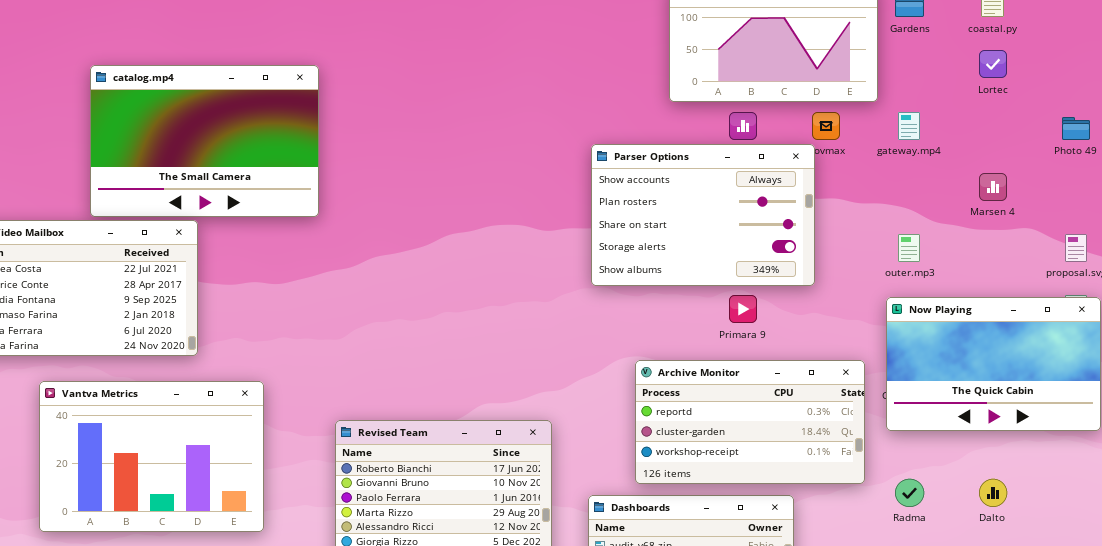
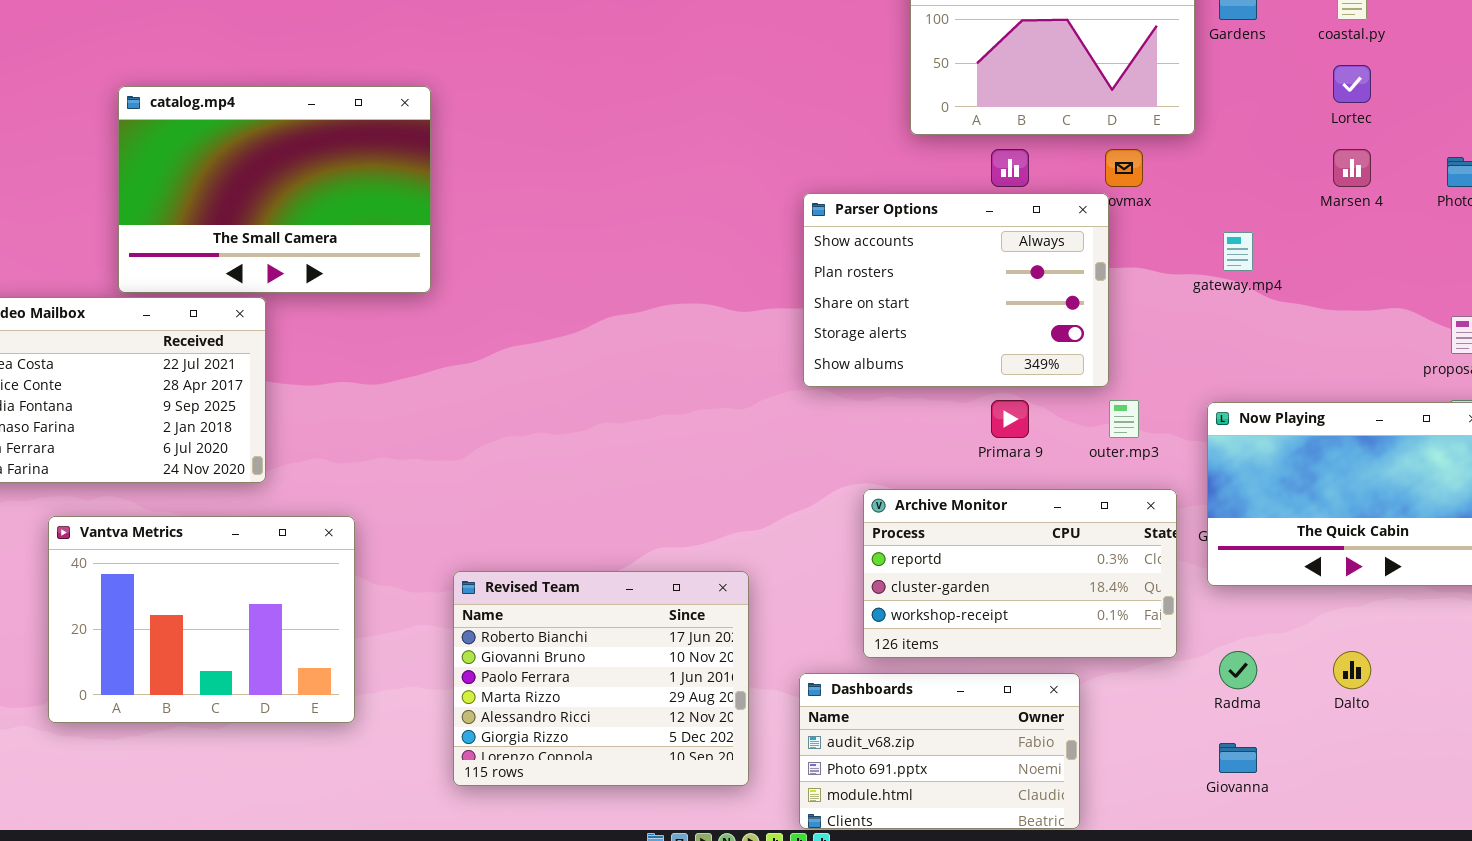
gateway.mp4: [898,112,920,140] -> [1223,232,1253,271], moved
Marsen 4: [979,173,1007,201] -> [1333,149,1371,187], moved
outer.mp3: [898,234,920,262] -> [1109,400,1139,438], moved

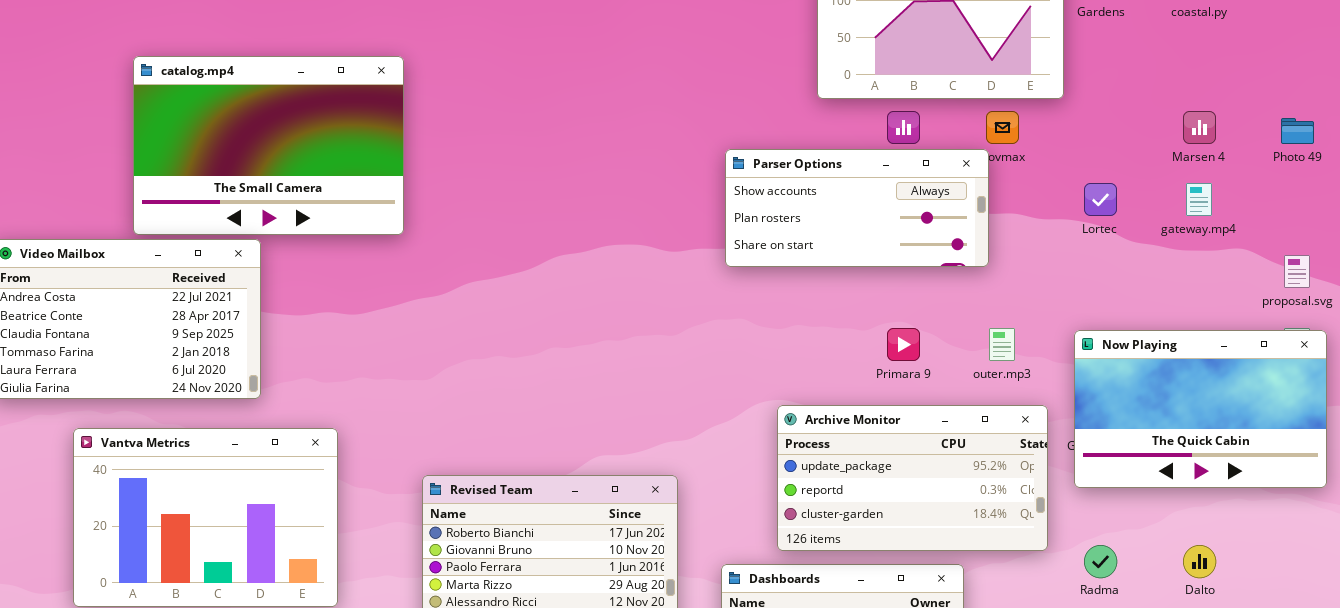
Lortec: [1333,65,1371,103] -> [1084,183,1117,216], moved
Parser Options: [803,193,1109,387] -> [725,149,989,267], resized
gateway.mp4: [1223,232,1253,271] -> [1186,183,1212,216], moved
Archive Monitor: [863,489,1177,658] -> [777,405,1048,551], scrolled up 1 row

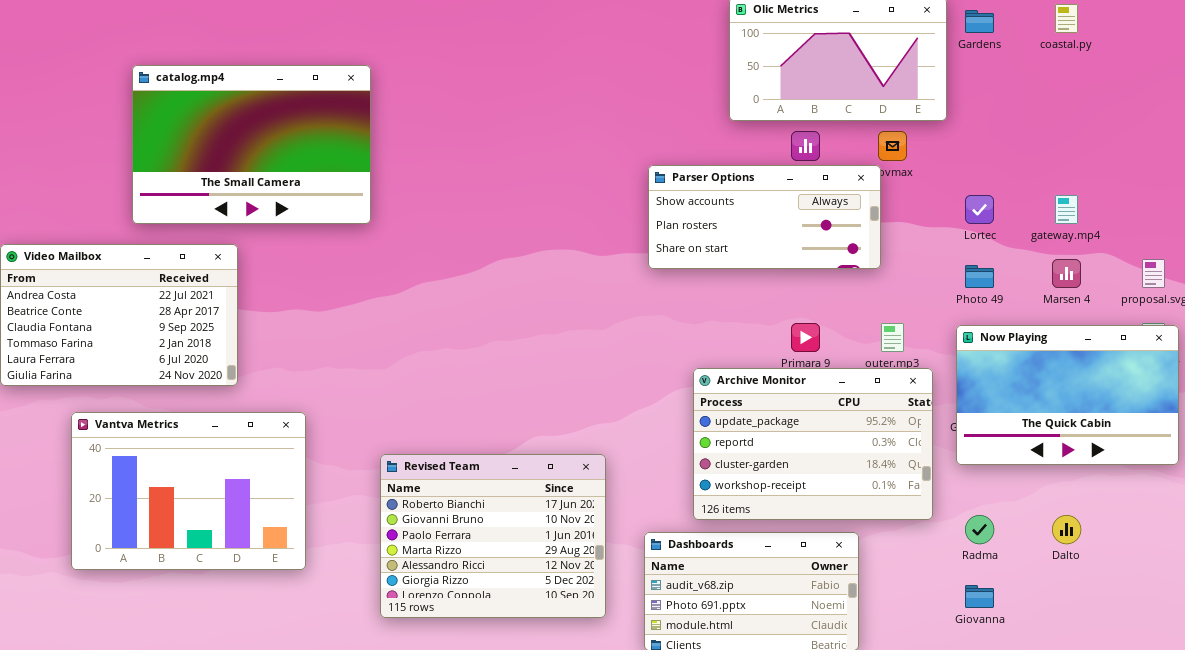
catalog.mp4: [133,56,404,235] -> [132,65,371,224], moved
Marsen 4: [1183,111,1216,144] -> [1052,259,1081,288], moved
Photo 49: [1281,118,1314,144] -> [965,265,994,288], moved
Archive Monitor: [777,405,1048,551] -> [693,368,933,520], resized

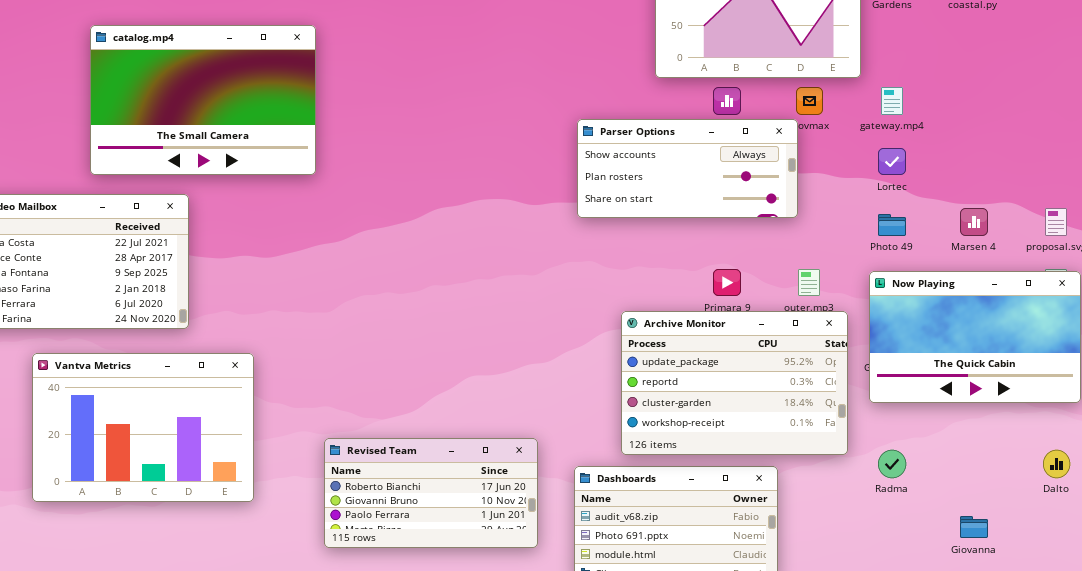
gateway.mp4: [1055,195,1078,224] -> [881,87,903,115], moved
Revised Team: [380,454,606,618] -> [324,438,538,548], resized
Dalto: [1052,515,1081,544] -> [1043,450,1070,478], moved
Giovanna: [965,585,994,608] -> [960,516,988,538], moved

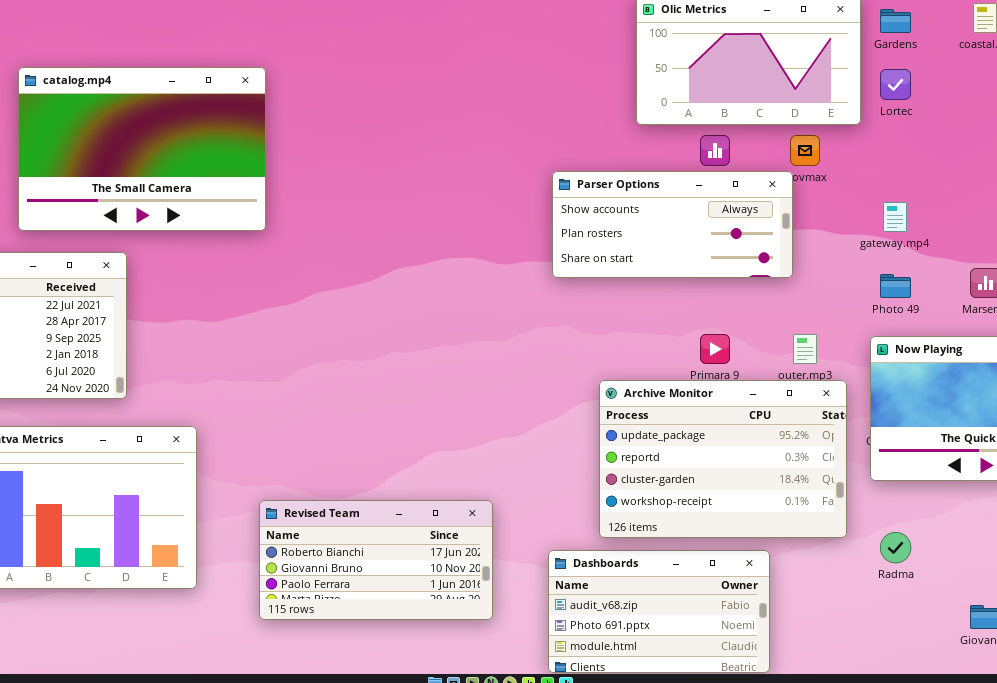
gateway.mp4: [881,87,903,115] -> [883,202,907,232], moved
Lortec: [878,148,906,175] -> [880,69,911,100], moved
Revised Team: [324,438,538,548] -> [259,500,493,620], moved

